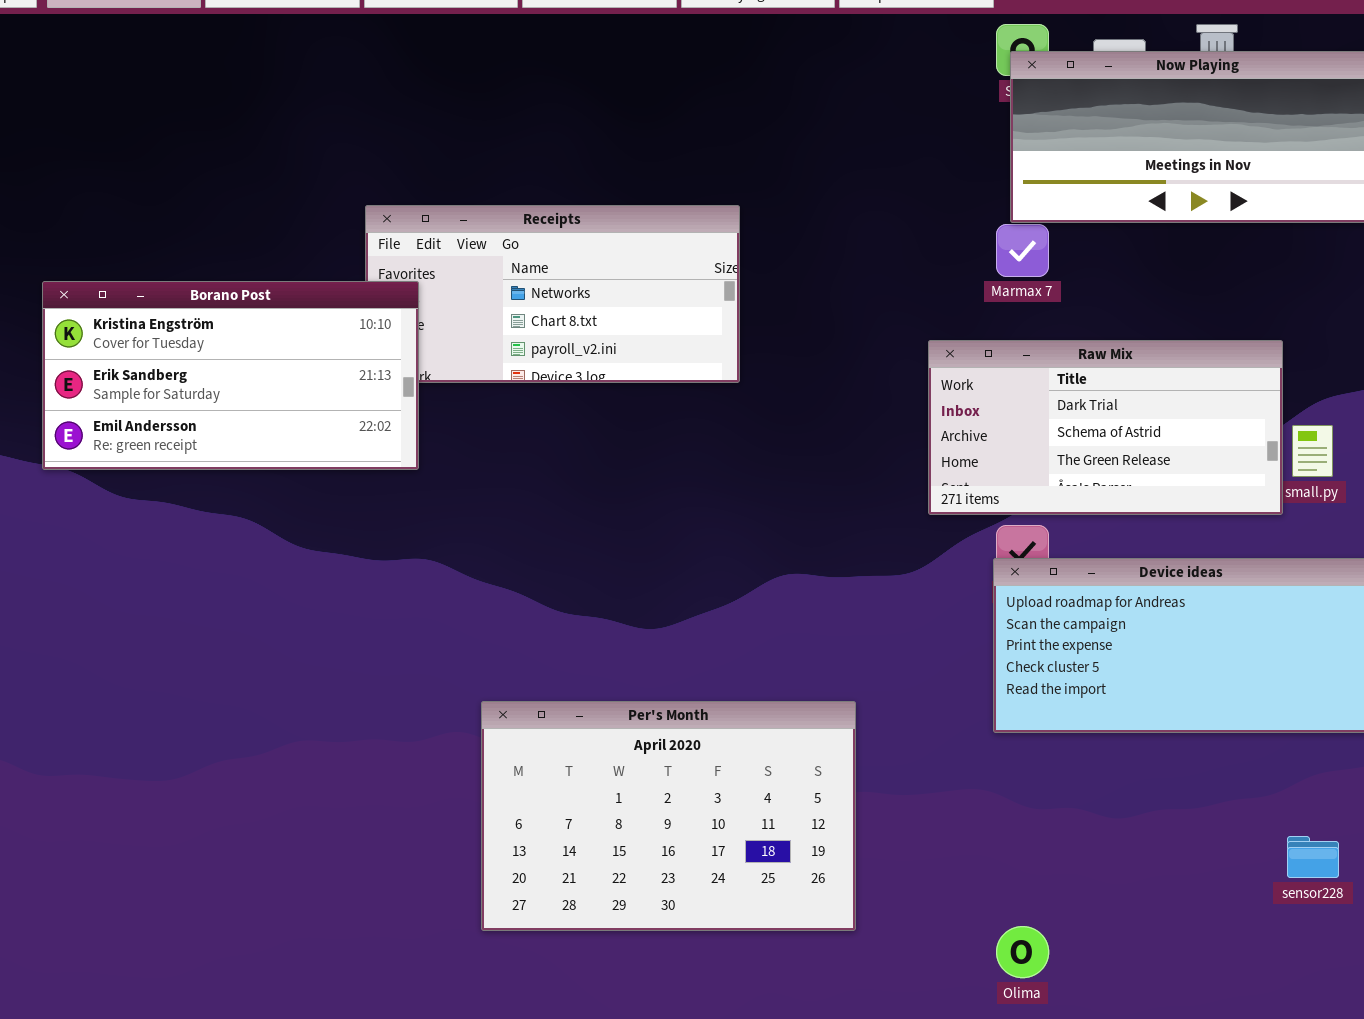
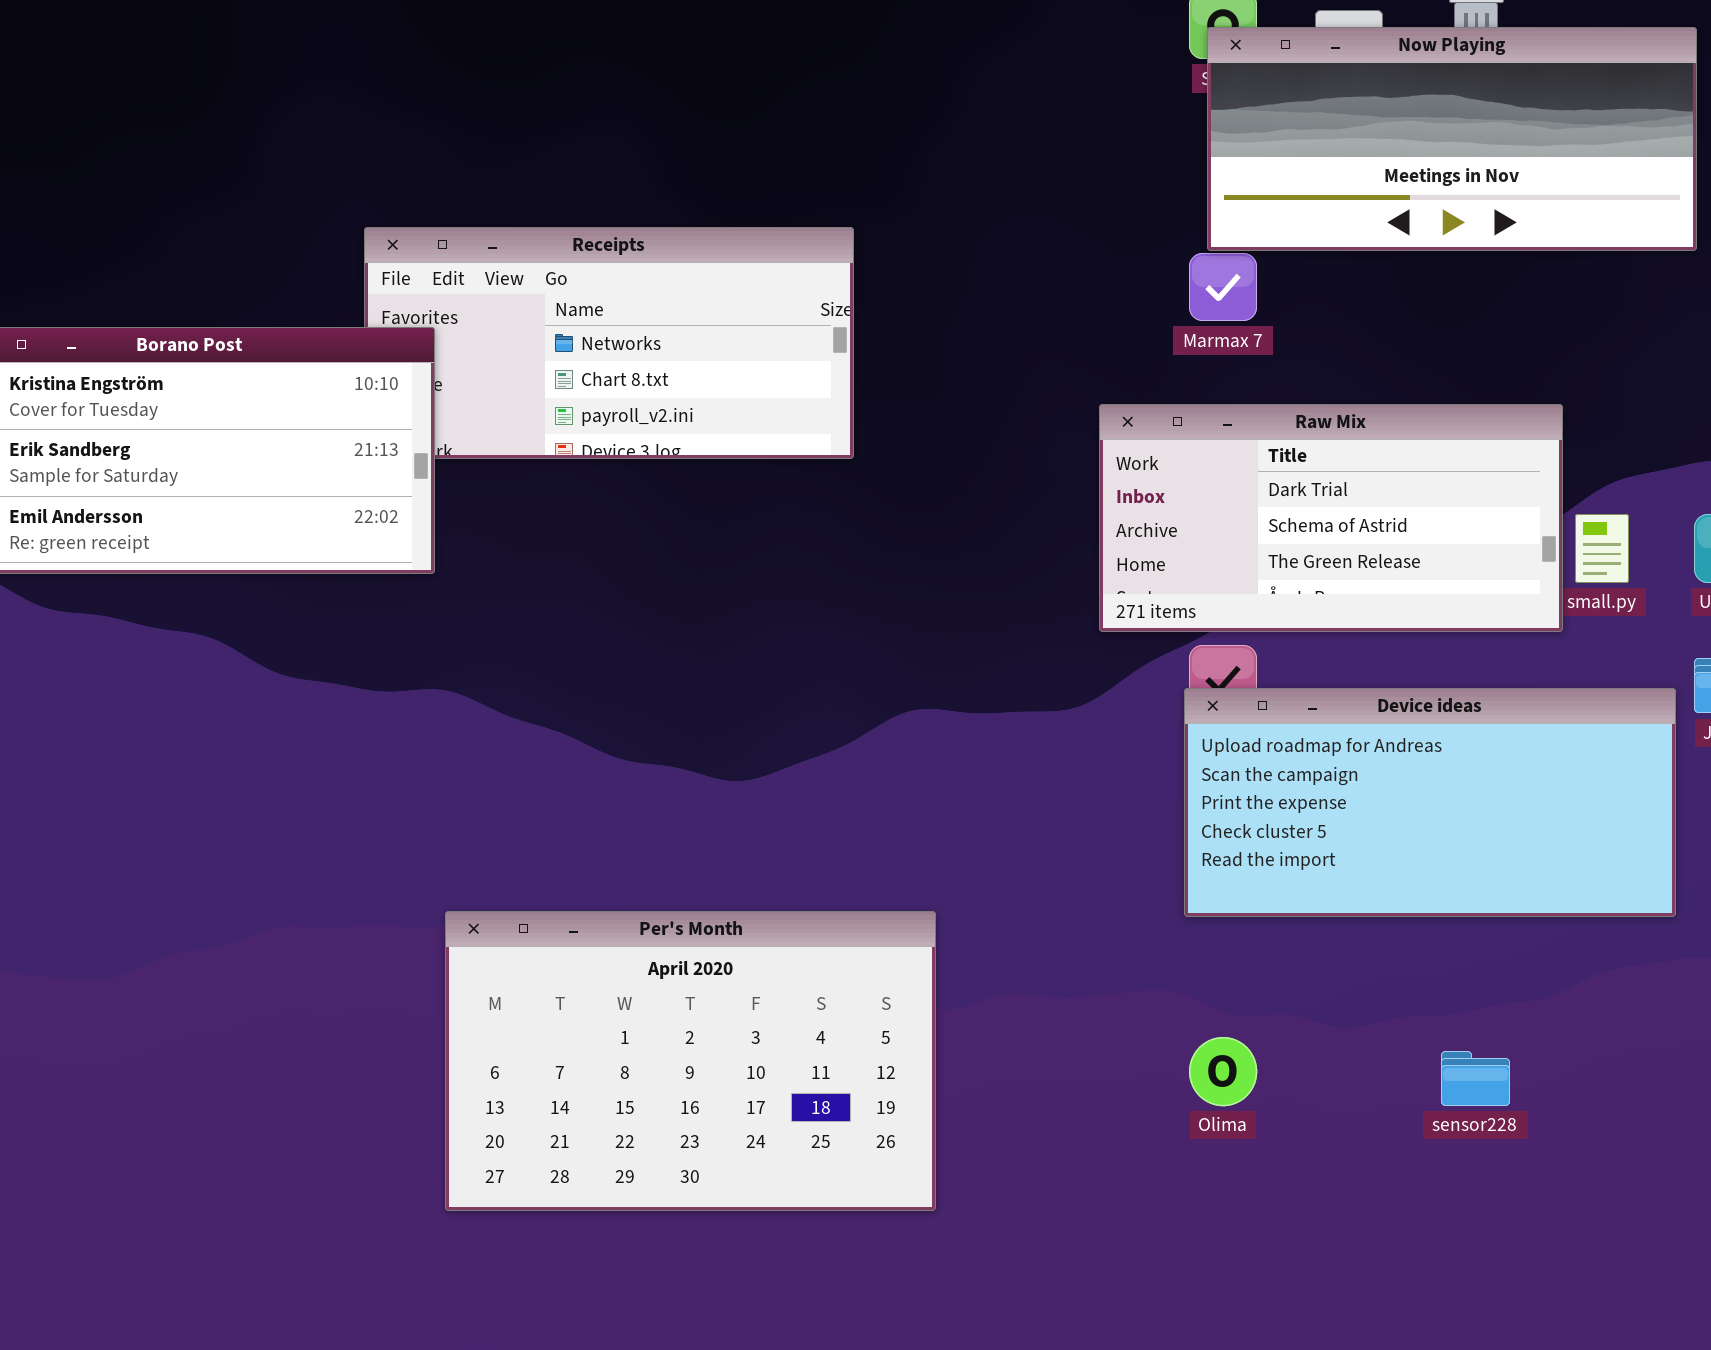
Per's Month: [481,701,856,931] -> [445,911,936,1211], moved
sensor228: [1287,836,1339,878] -> [1441,1051,1510,1106], moved
Olima: [996,926,1049,978] -> [1189,1037,1257,1106], moved

